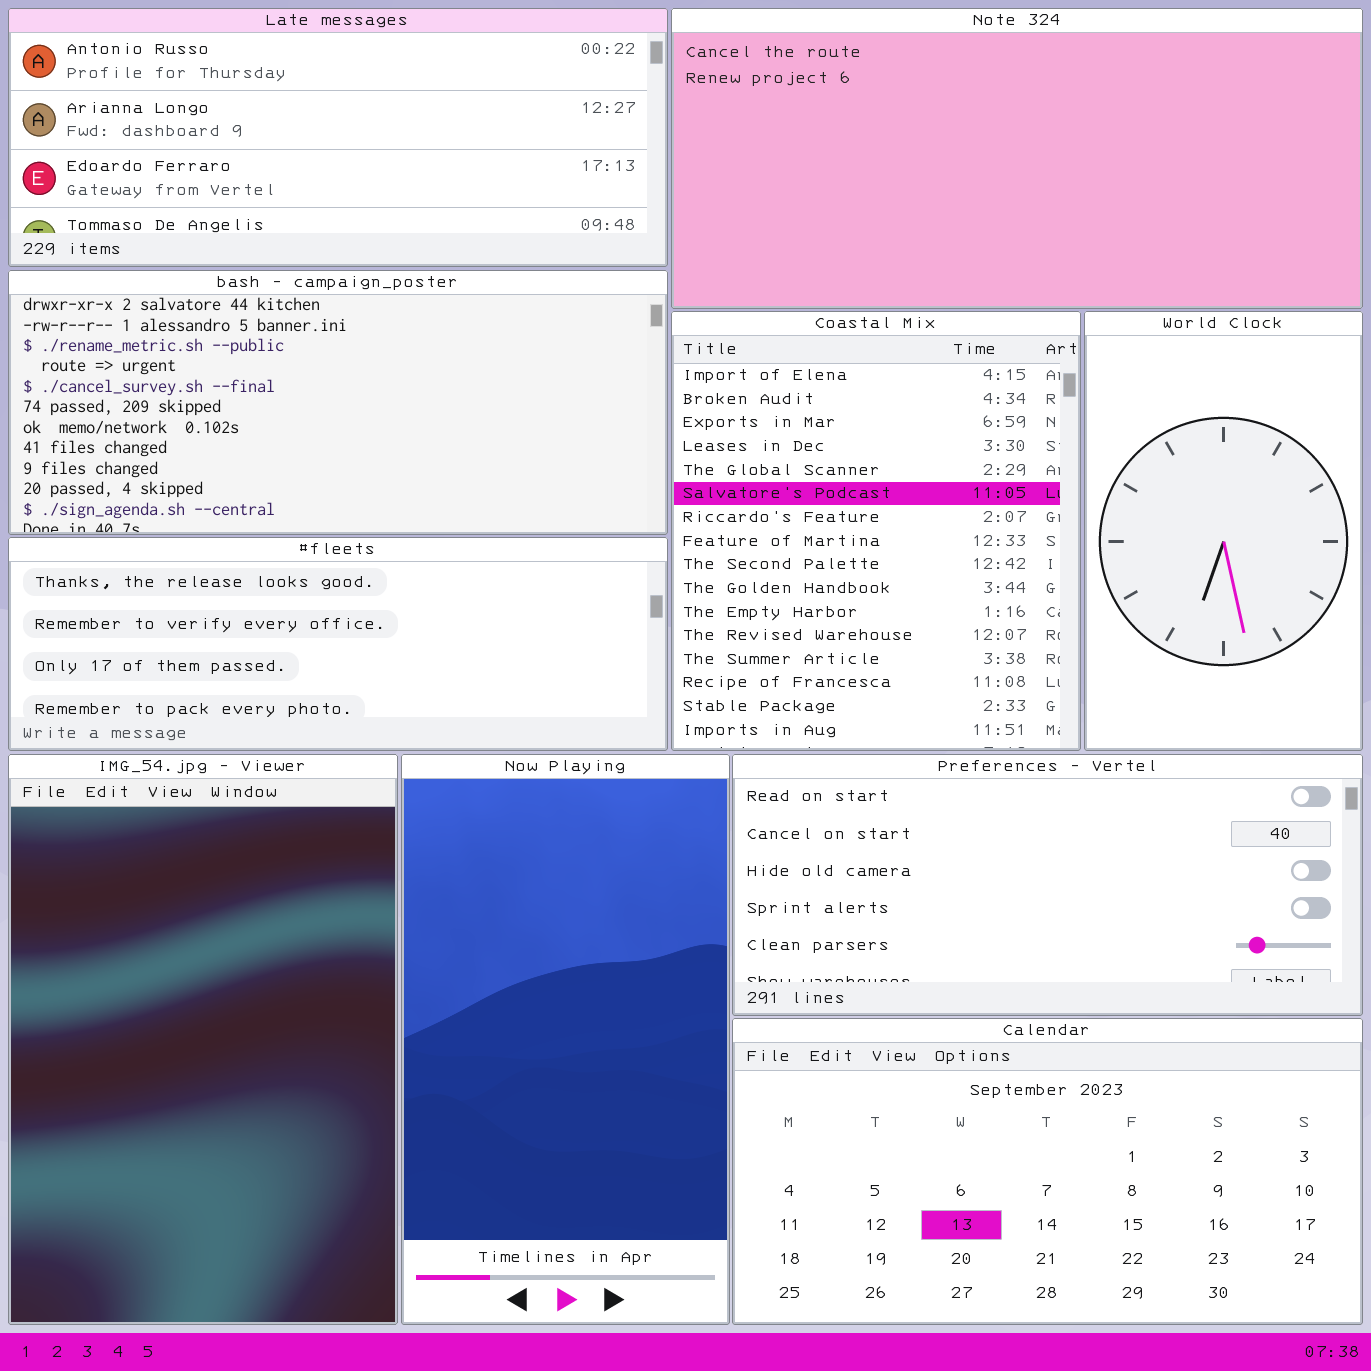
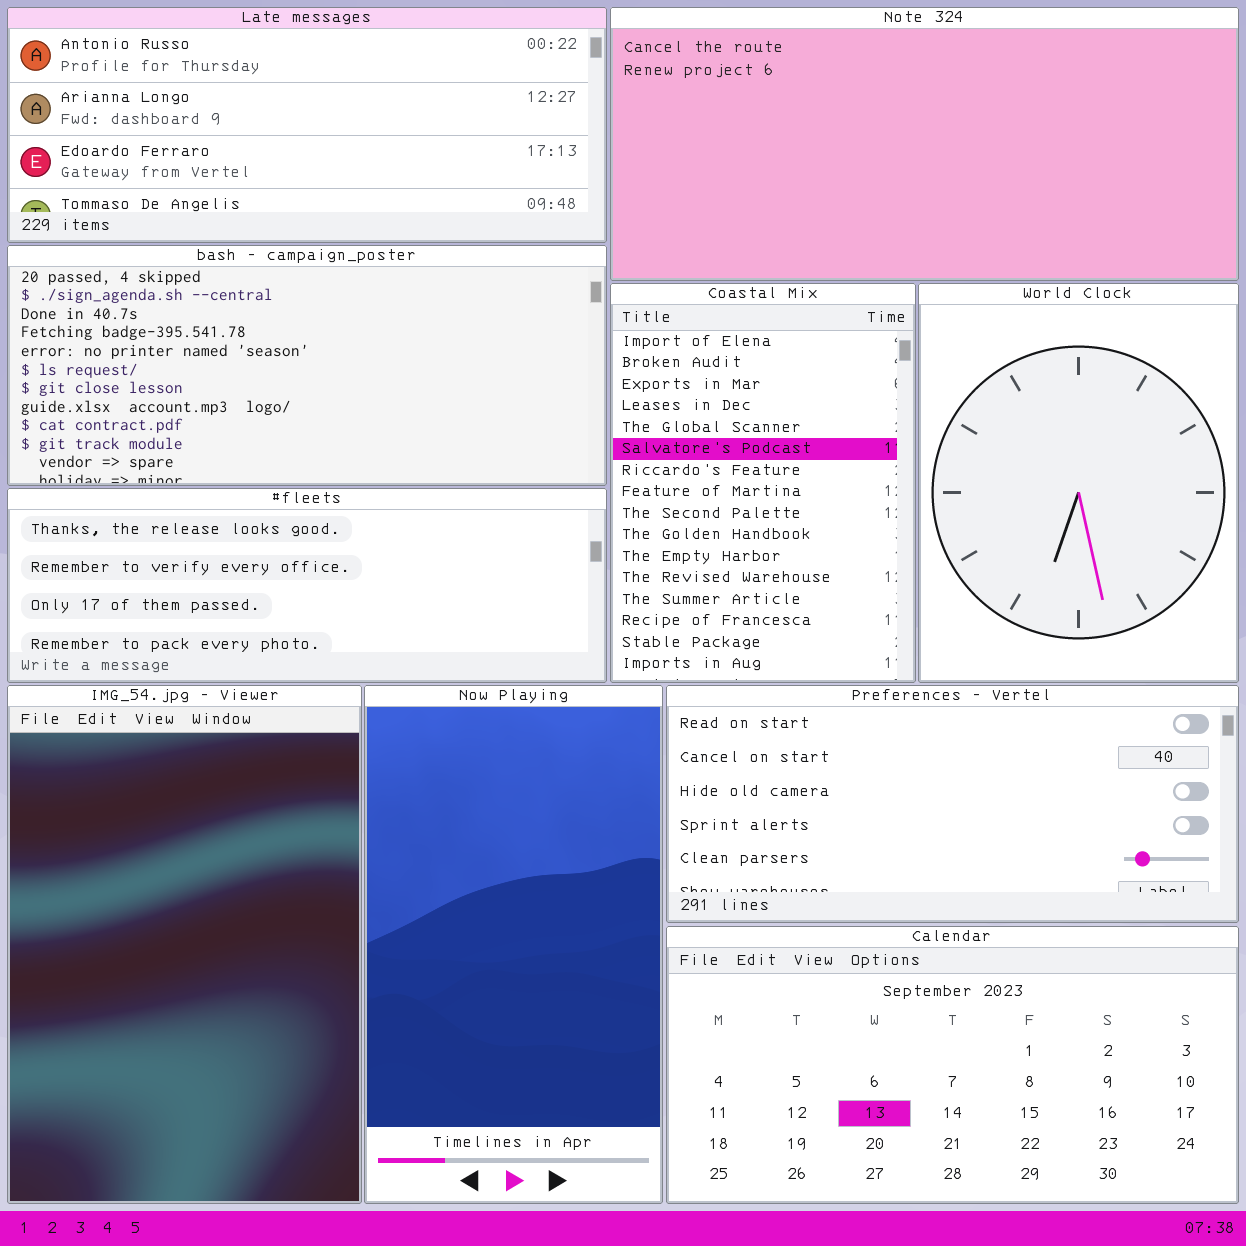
bash - campaign_poster: [8,270,668,535] -> [7,245,607,486], scrolled down 9 rows
Coastal Mix: [671,311,1081,751] -> [610,283,916,683], resized
World Clock: [1084,311,1363,751] -> [918,283,1239,683], resized

